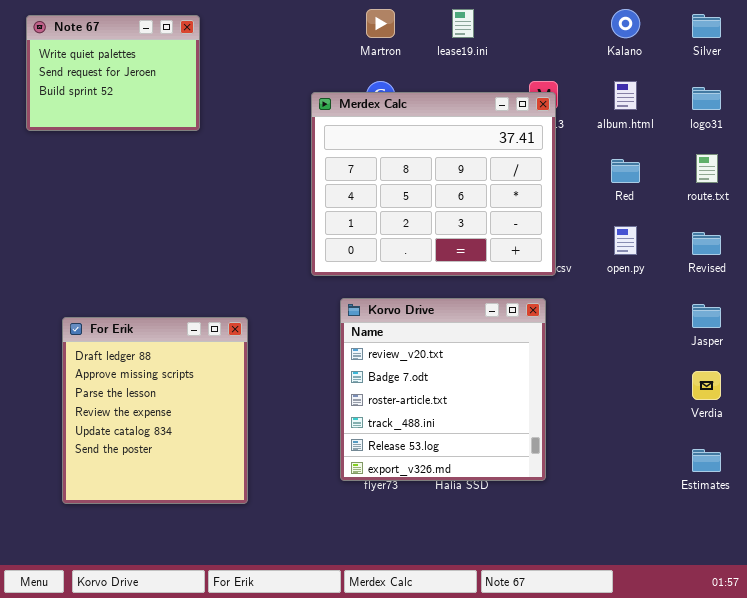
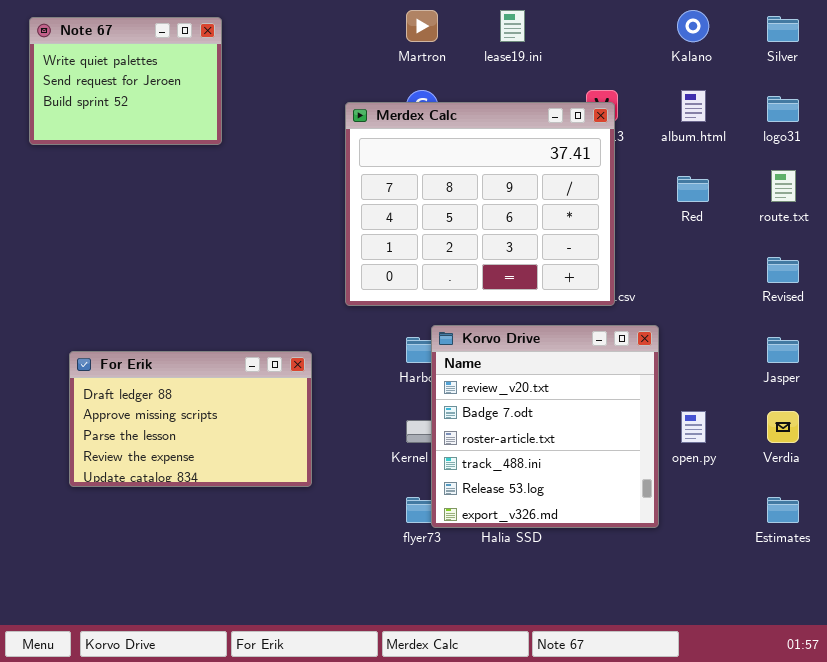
open.py: [614,226,637,255] -> [681,411,706,443], moved
Korvo Drive: [340,298,546,481] -> [431,325,659,528], moved
For Erik: [62,317,248,504] -> [69,351,312,487], resized

